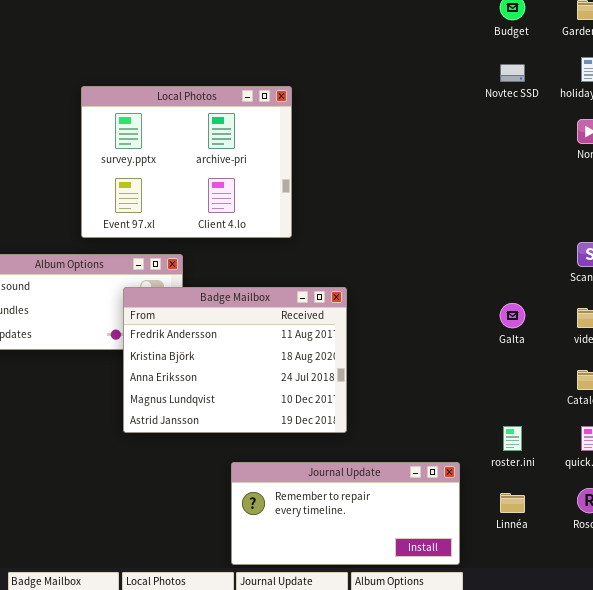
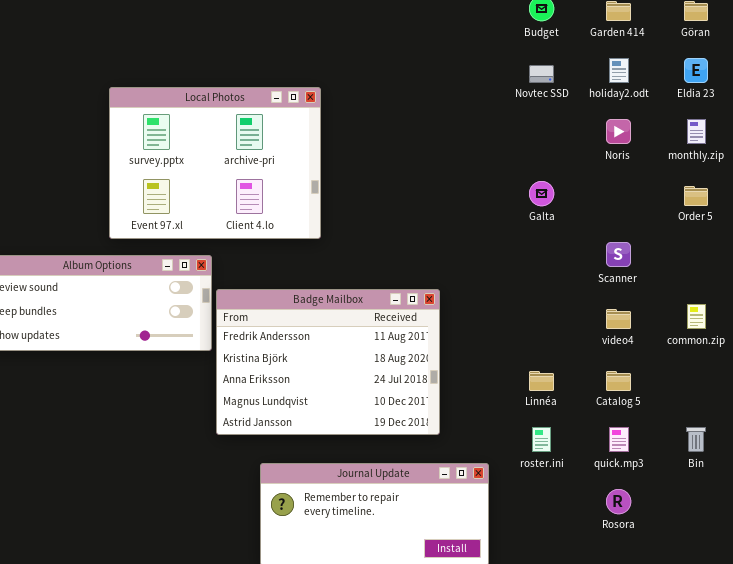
Badge Mailbox: [123,287,347,433] -> [216,289,440,435], moved
Galta: [500,303,525,328] -> [529,181,554,206], moved
Linnéa: [500,493,525,513] -> [529,371,554,391], moved

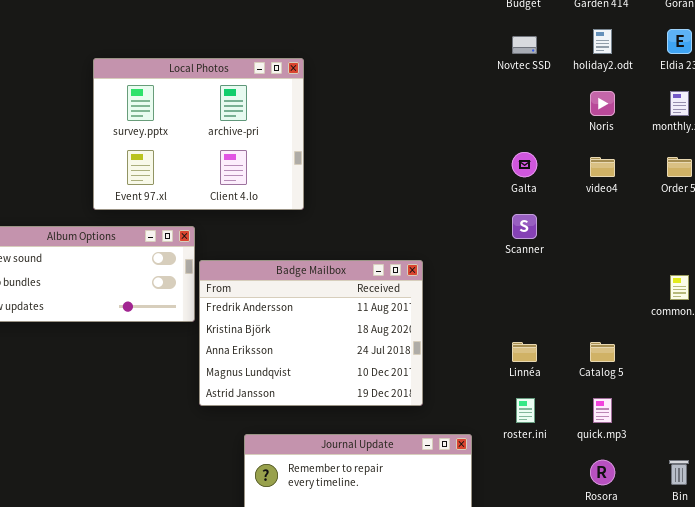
Scanner: [606,242,631,267] -> [512,214,537,239], moved
video4: [606,309,631,329] -> [590,157,615,177], moved
Bin: [686,427,706,452] -> [669,460,689,485], moved

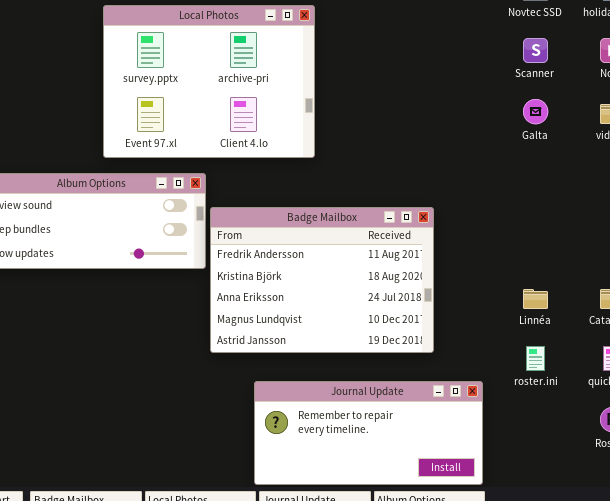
Scanner: [512,214,537,239] -> [523,38,548,63], moved

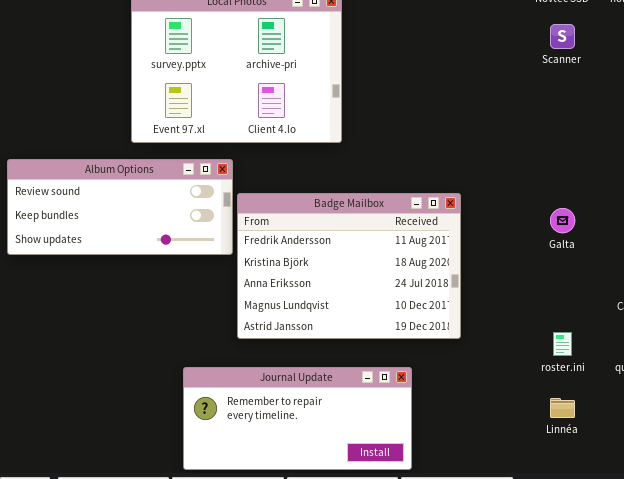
Galta: [523,99,548,124] -> [550,208,575,233], moved
Linnéa: [523,289,548,309] -> [550,398,575,418], moved
Journal Update: [254,381,483,485] -> [183,367,412,470], moved

